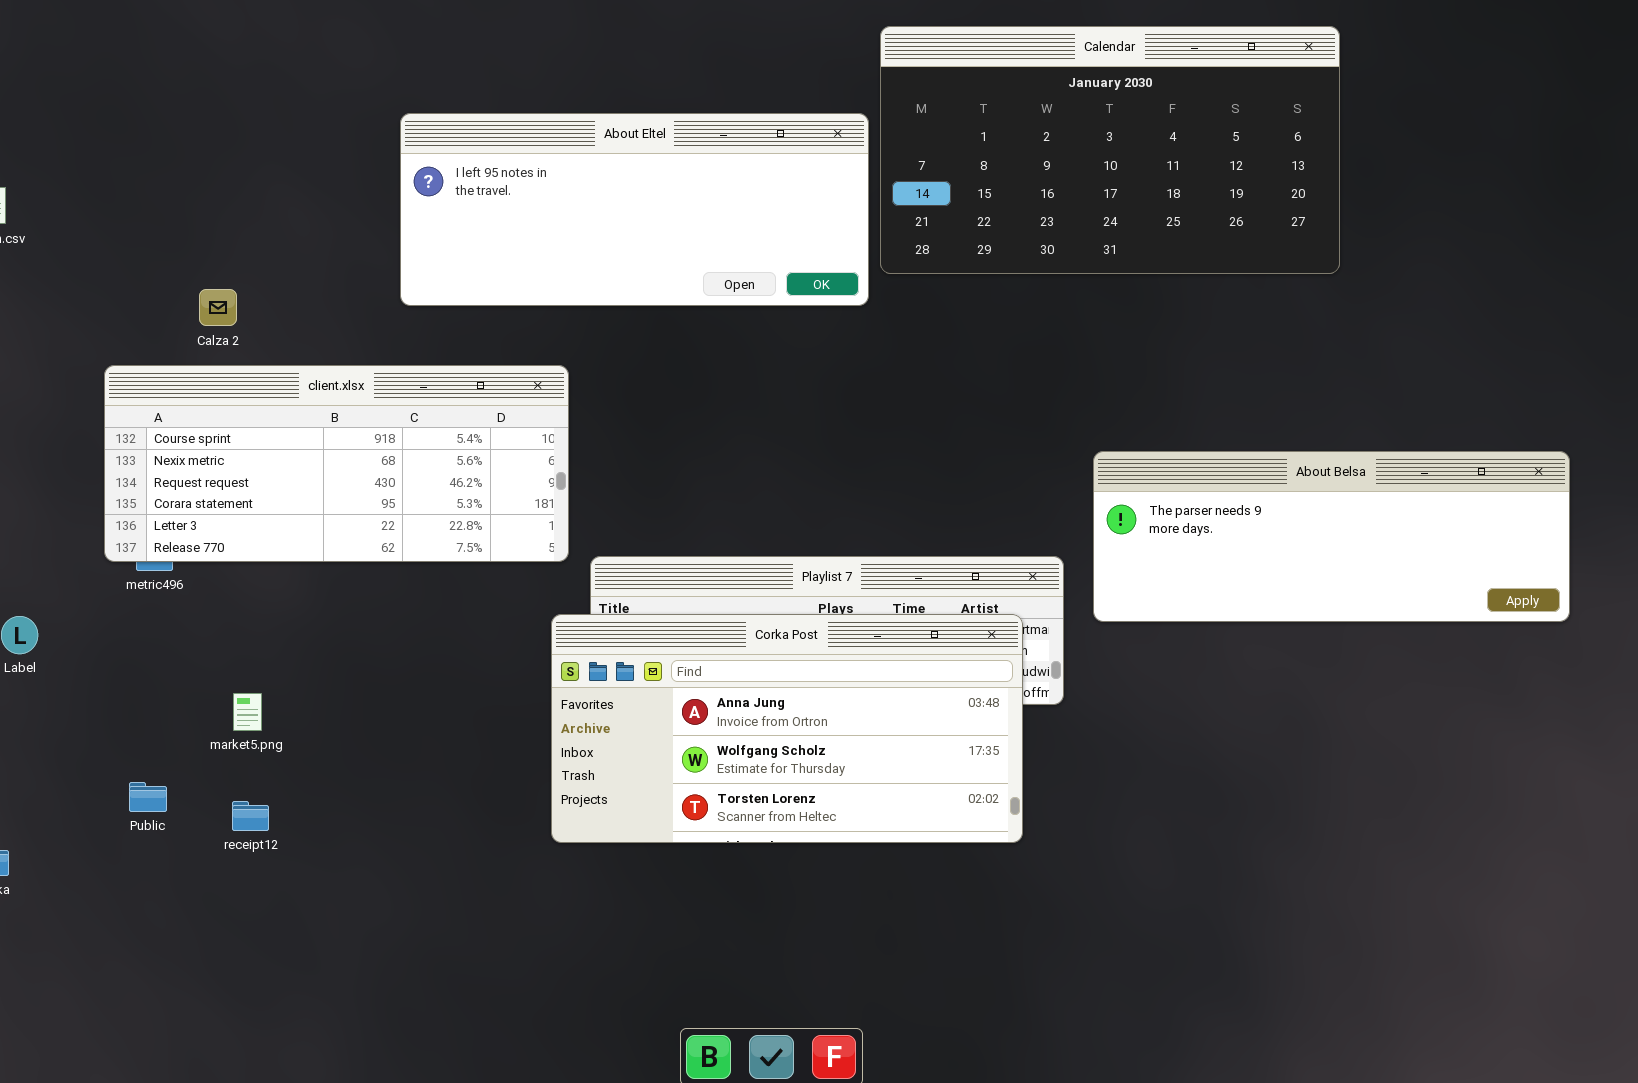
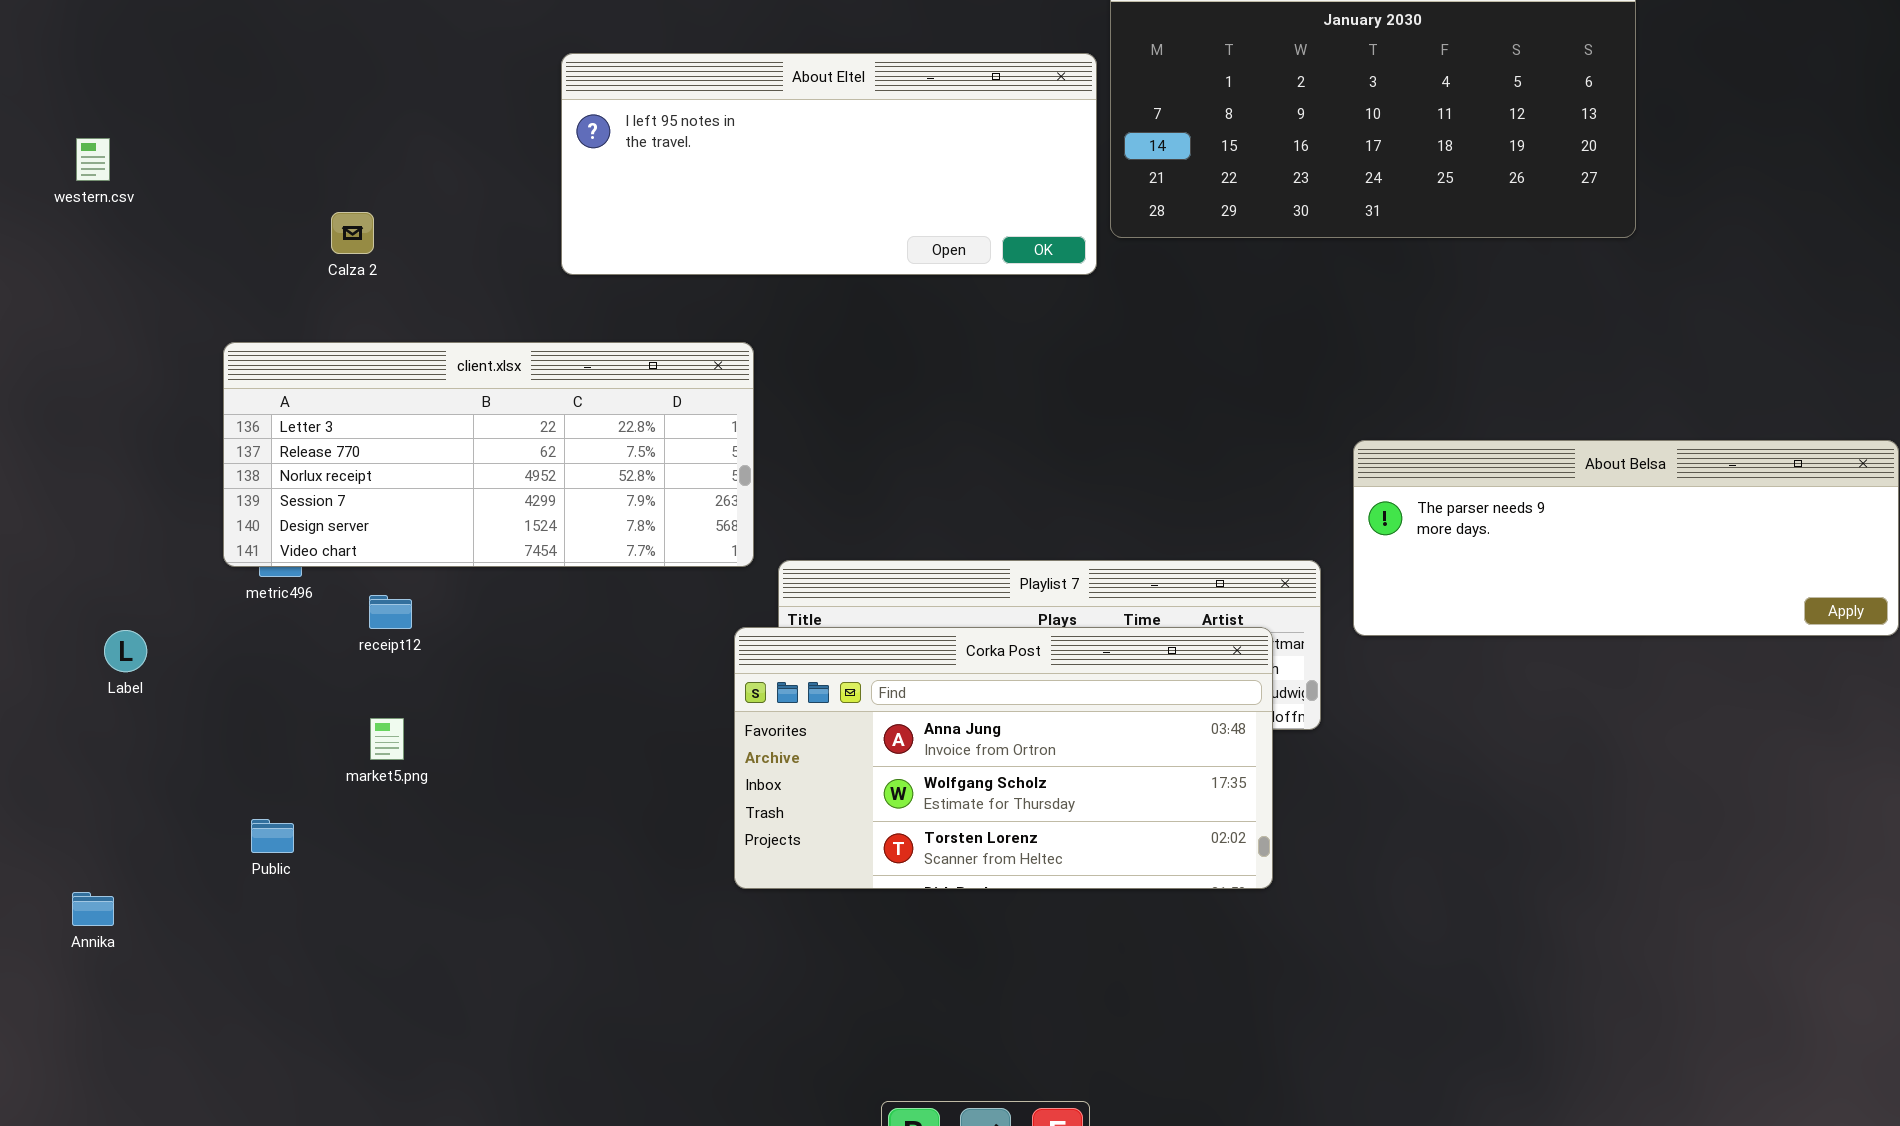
Calza 2: [199,289,237,326] -> [331,212,374,254], moved
client.xlsx: [104,365,569,562] -> [223,342,754,567], scrolled down 4 rows
receipt12: [232,801,269,831] -> [369,595,412,629], moved

